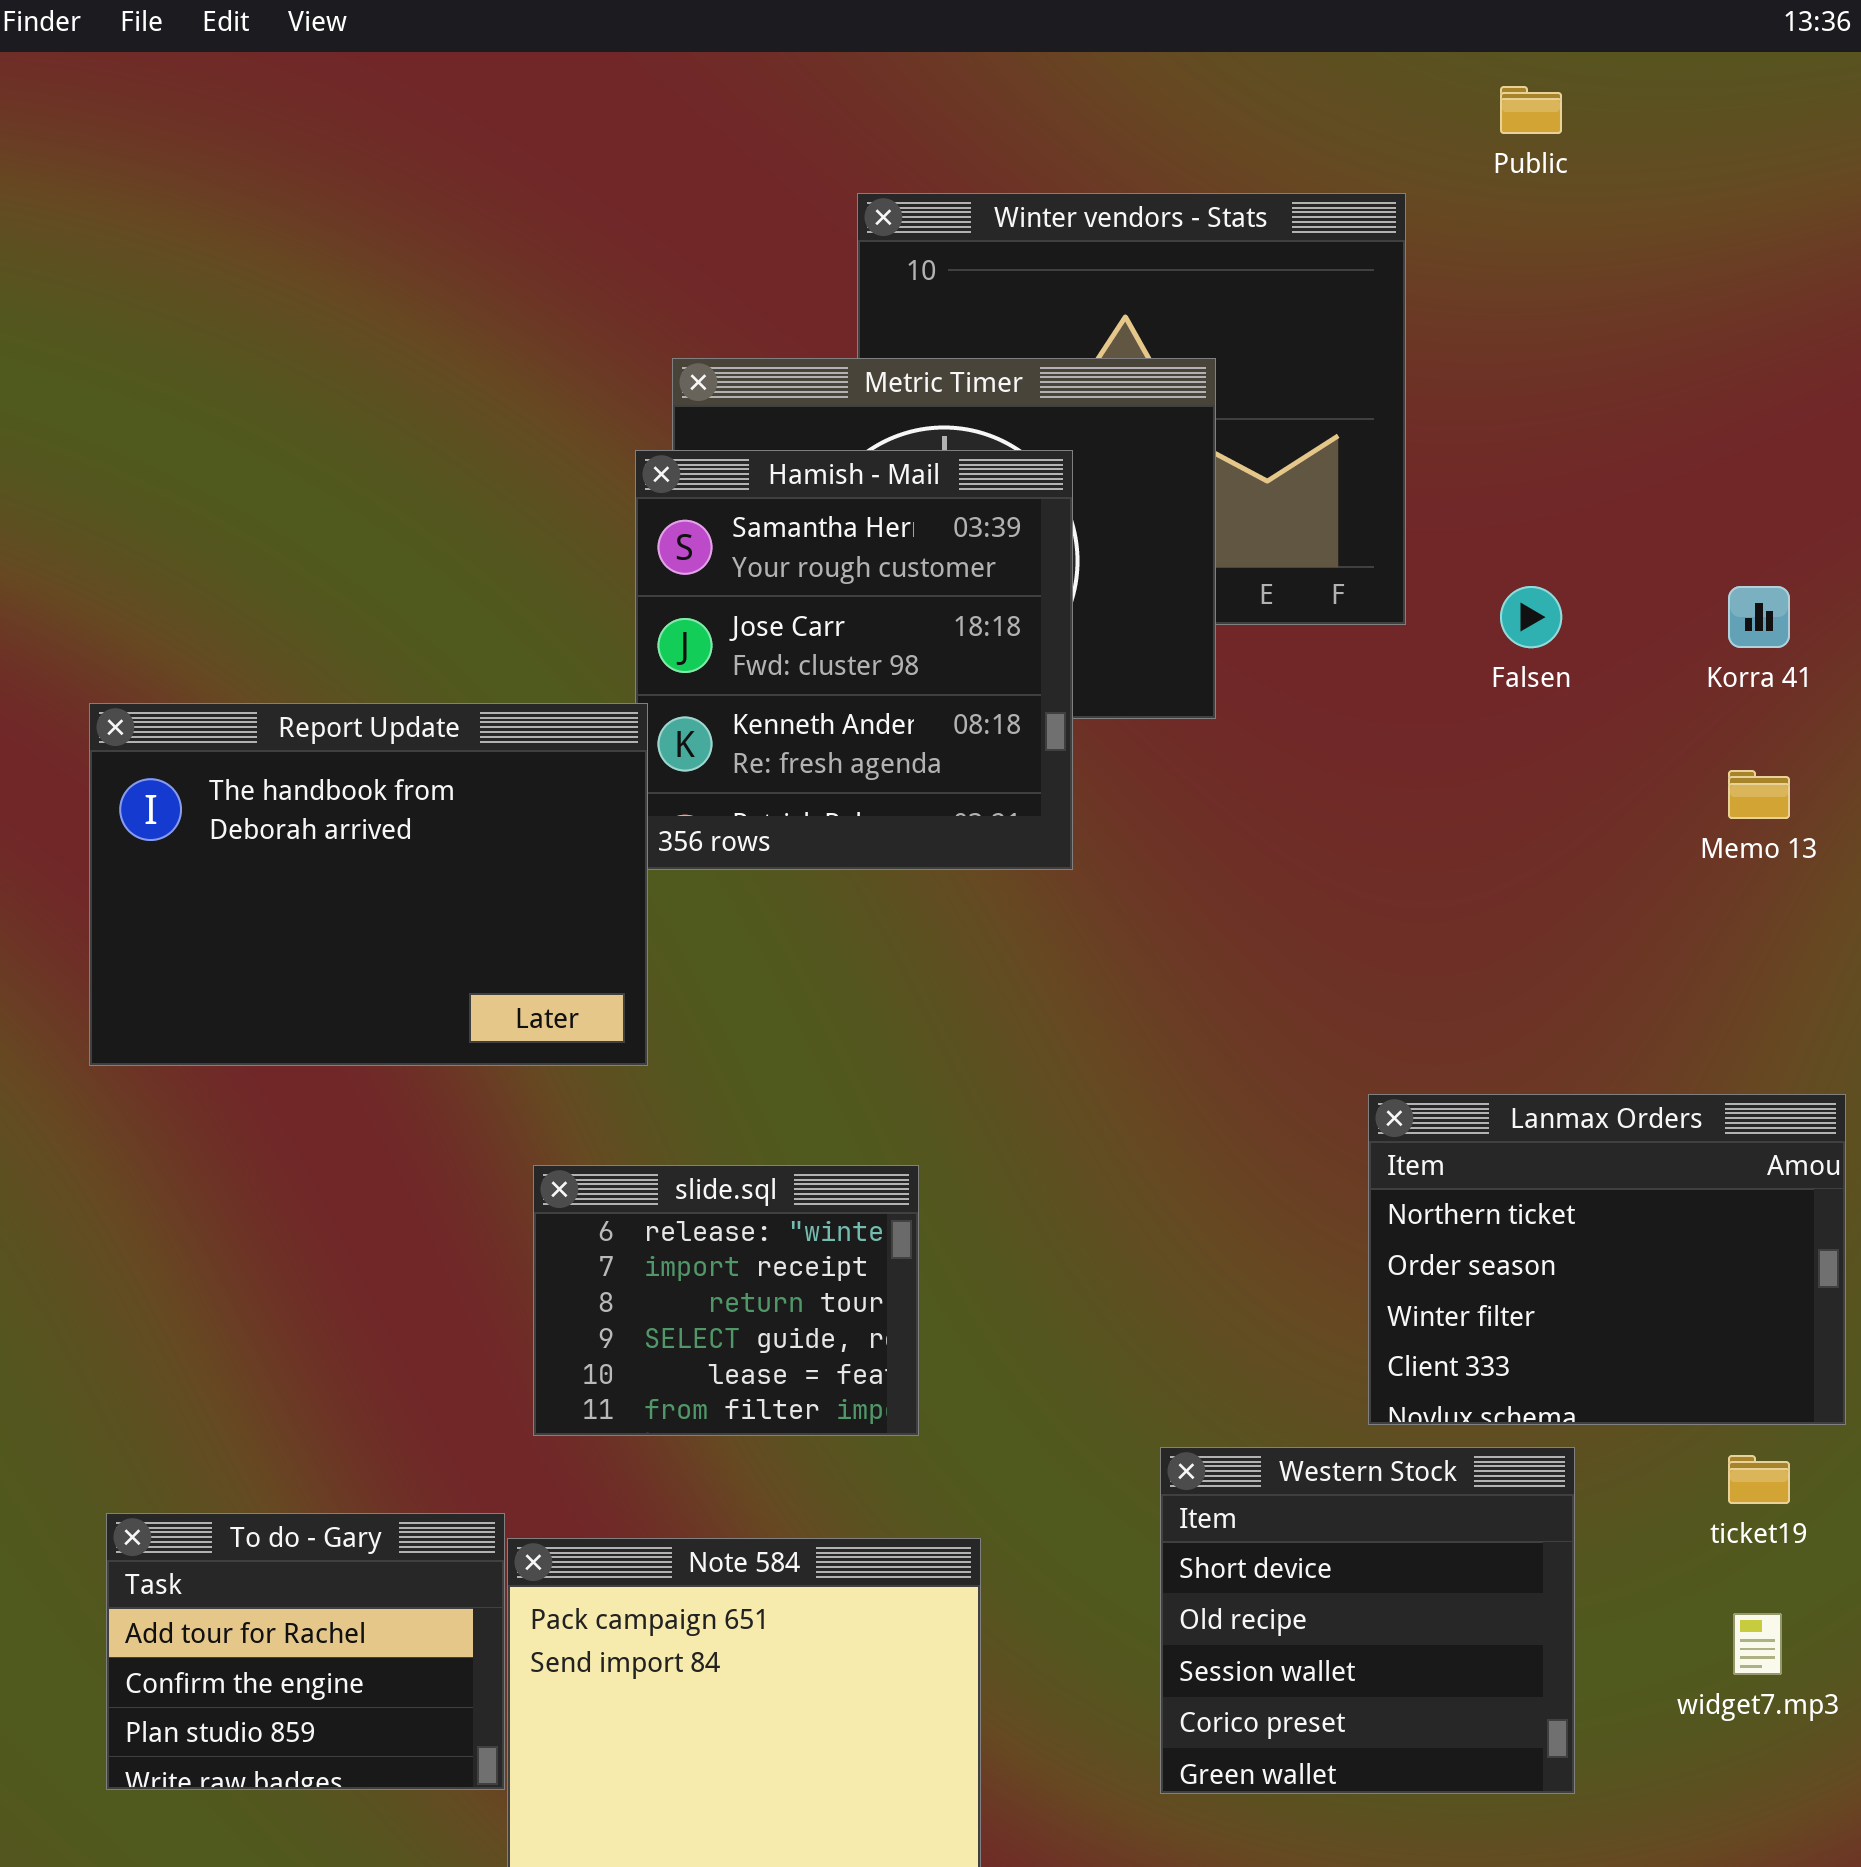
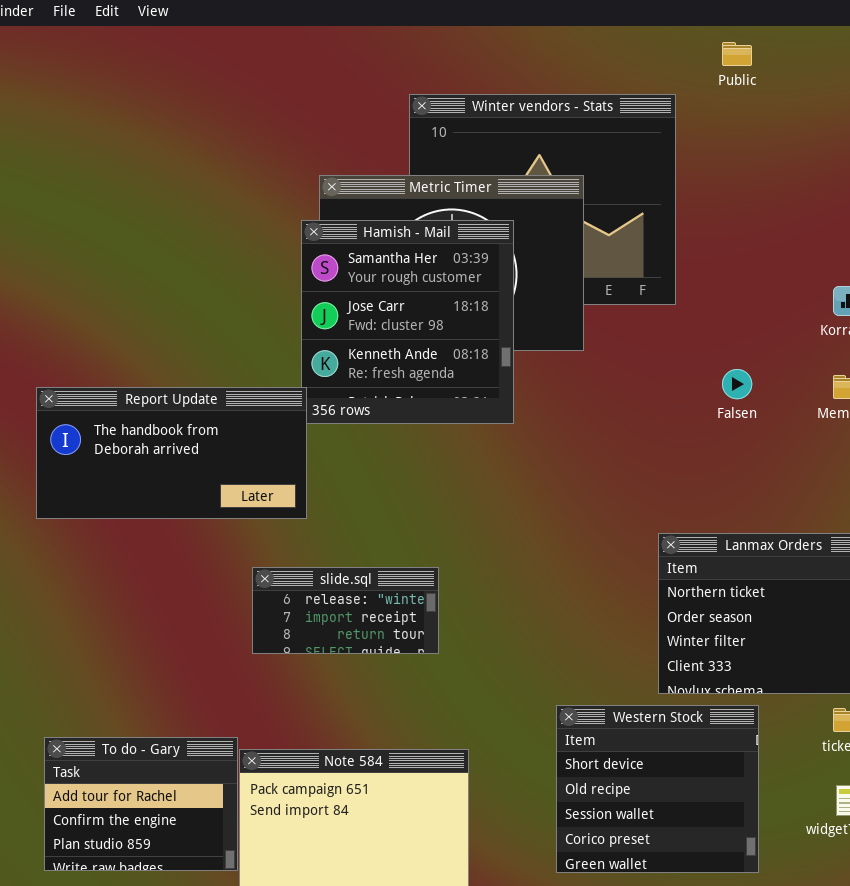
Falsen: [1500,586,1562,648] -> [722,369,752,399], moved
Report Update: [89,703,648,1066] -> [36,387,307,519], resized
slide.sql: [533,1165,919,1436] -> [252,567,439,654], resized

